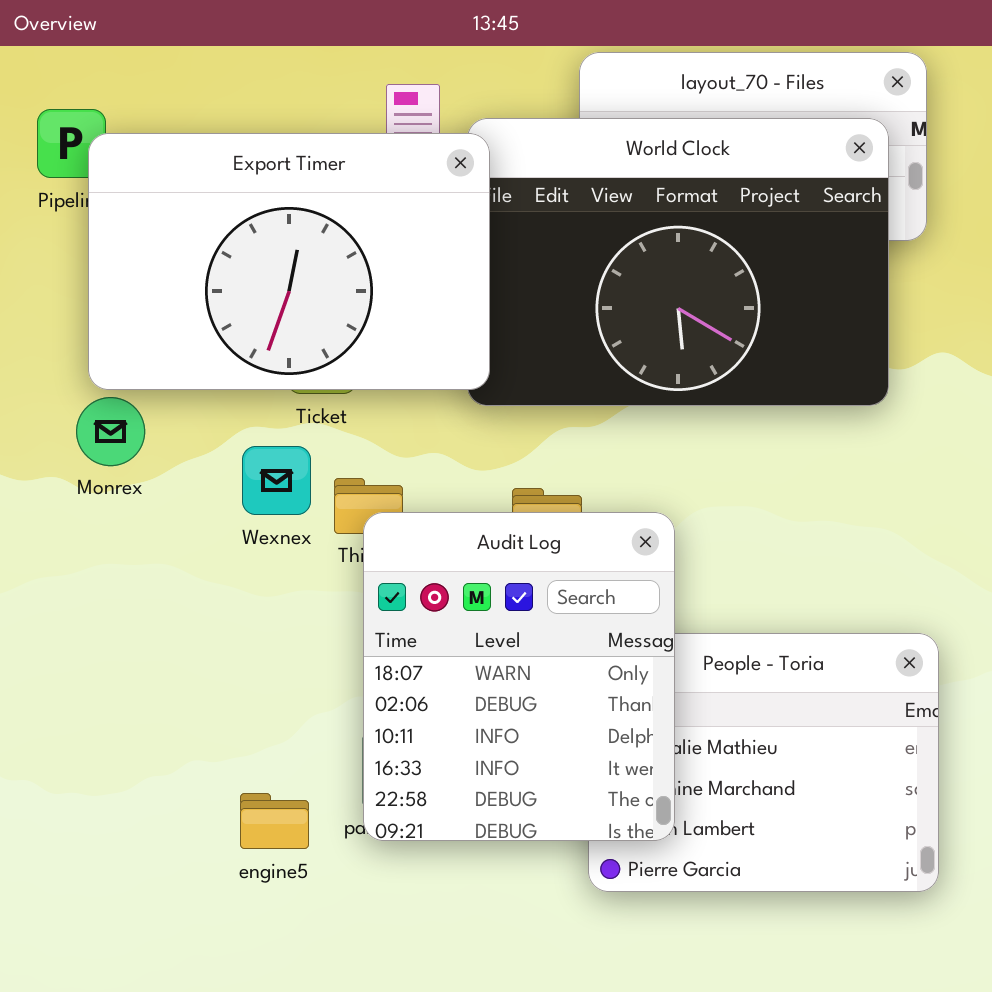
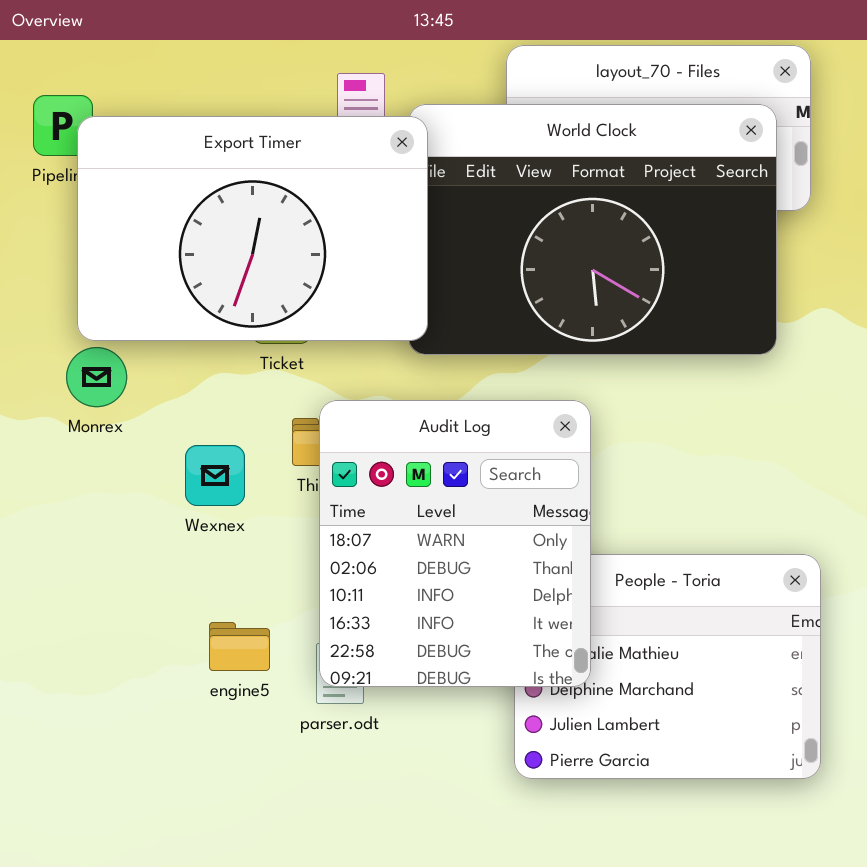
Wexnex: [242,446,311,515] -> [185,445,245,506], moved
Audit Log: [363,512,675,841] -> [319,400,591,687], moved
engine5: [240,793,309,849] -> [209,622,270,671], moved

